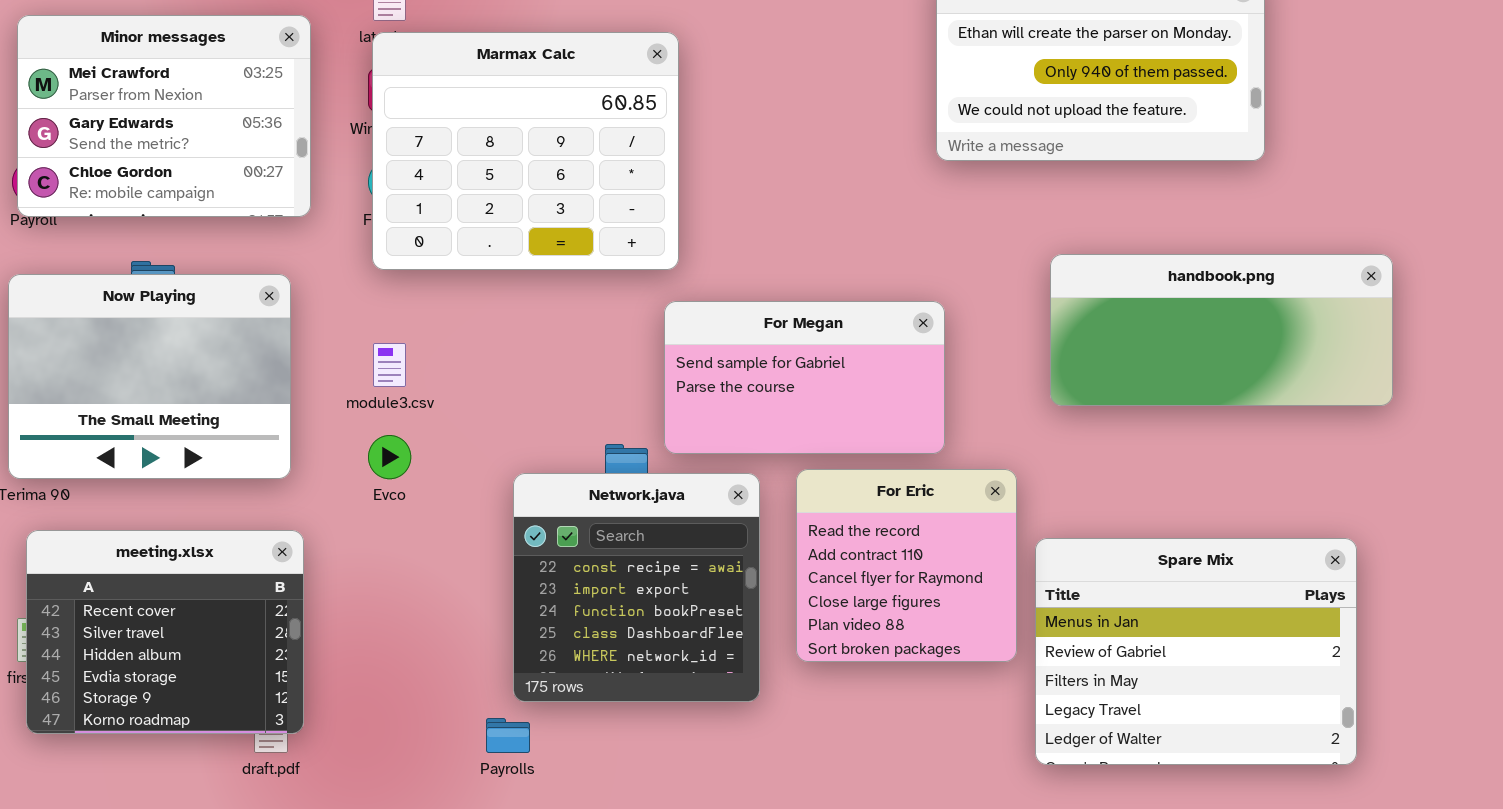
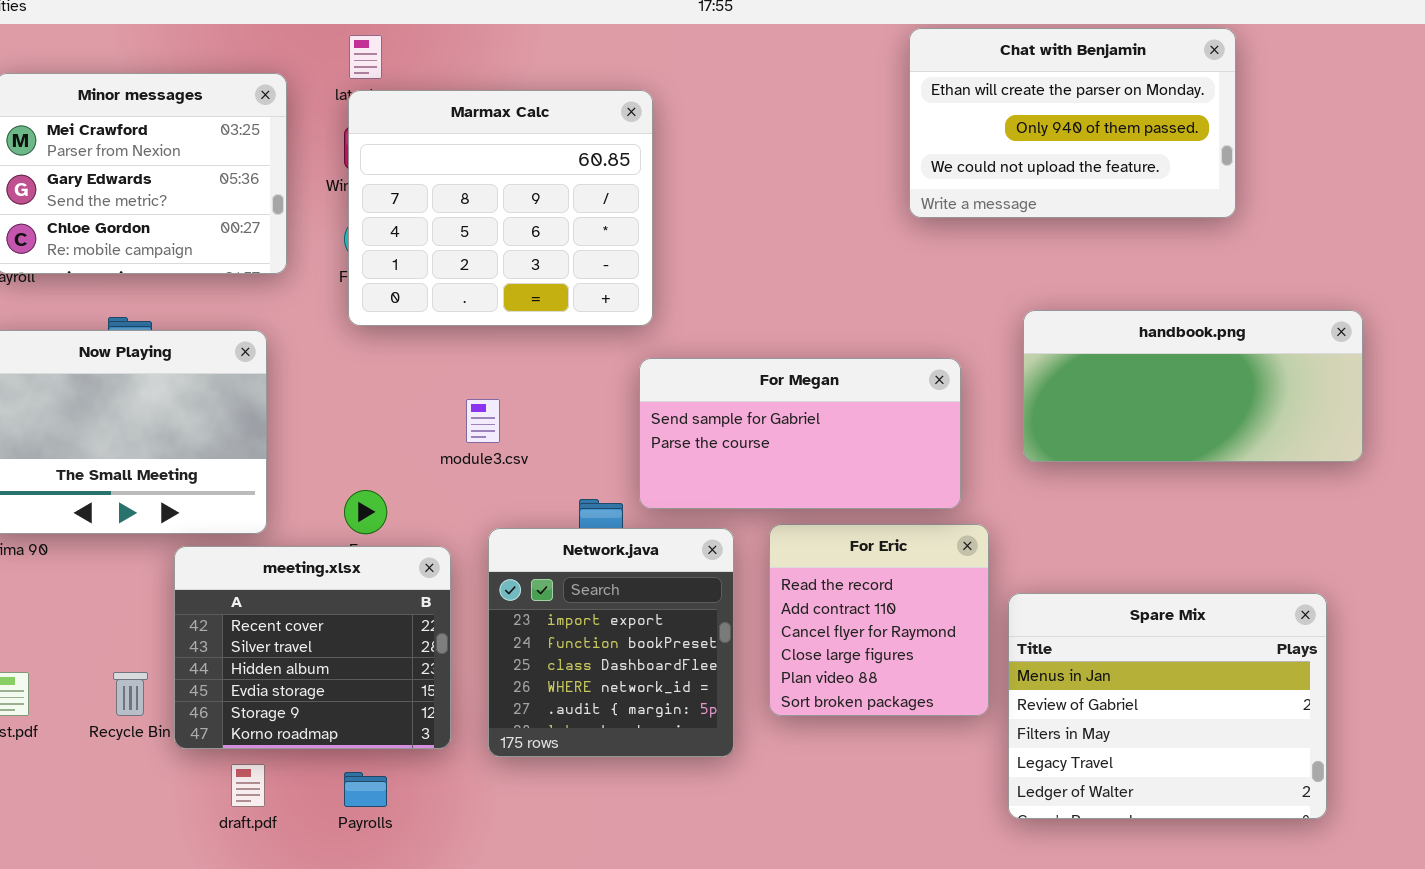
For Megan: [664,301,945,454] -> [639,358,961,509], resized
module3.csv: [373,343,406,387] -> [466,399,500,443], moved
Network.java: [513,473,760,702] -> [488,528,734,757], scrolled down 1 row
meeting.xlsx: [26,530,304,734] -> [174,546,451,749], moved
Payrolls: [486,718,530,753] -> [344,772,387,807], moved

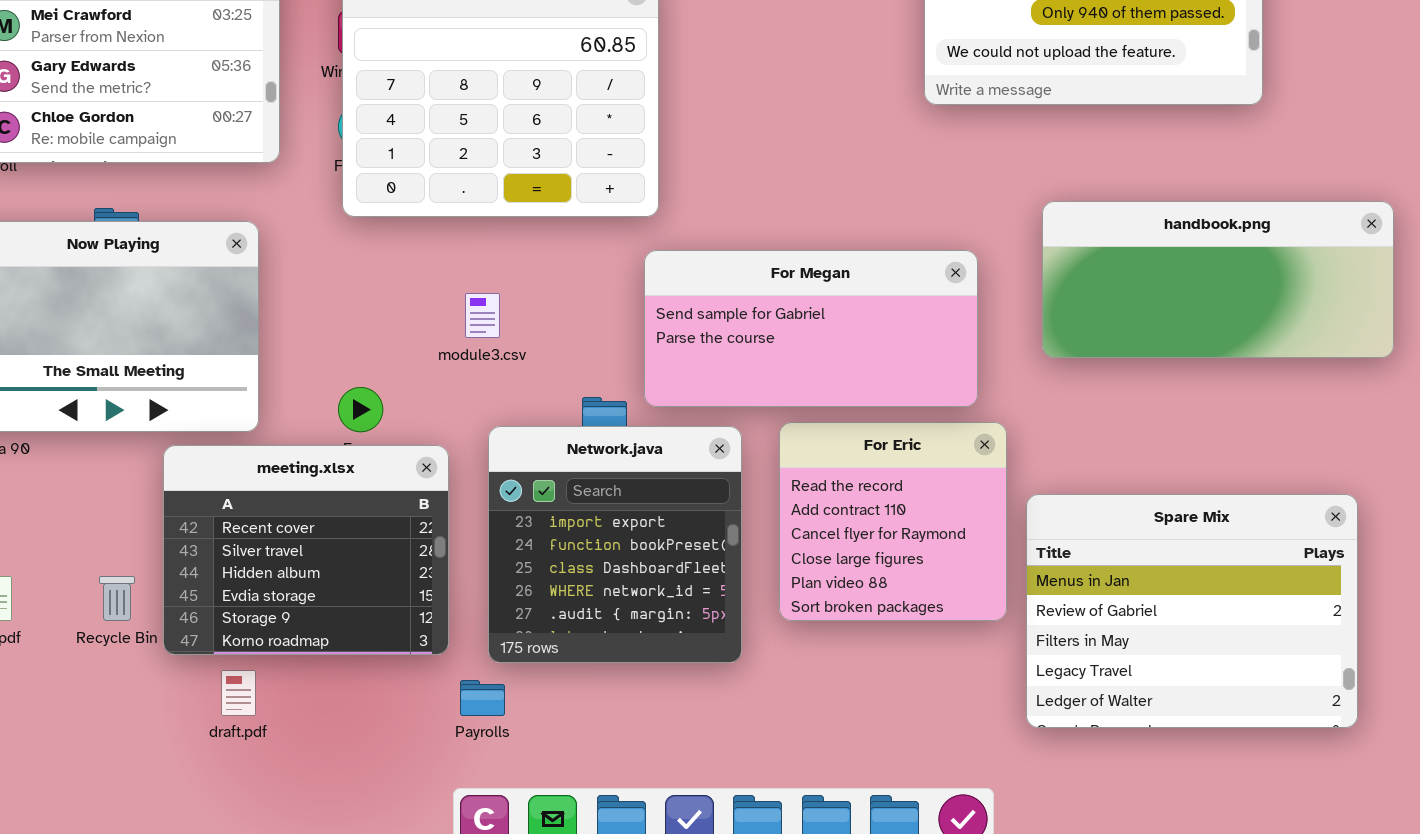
Payrolls: [344,772,387,807] -> [460,680,505,716], moved

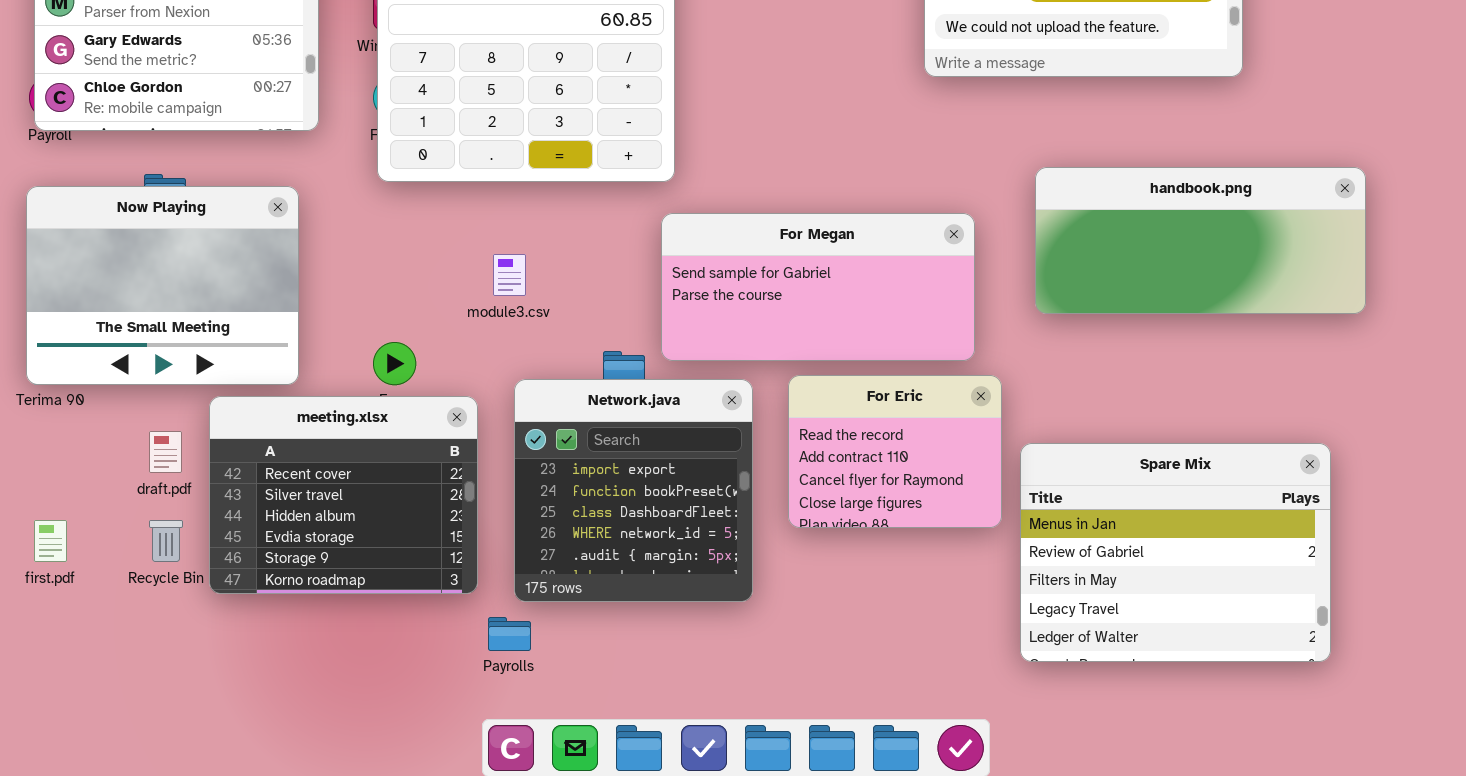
For Eric: [779,422,1007,621] -> [788,375,1002,528], resized
draft.pdf: [221,670,256,716] -> [149,431,182,473], moved

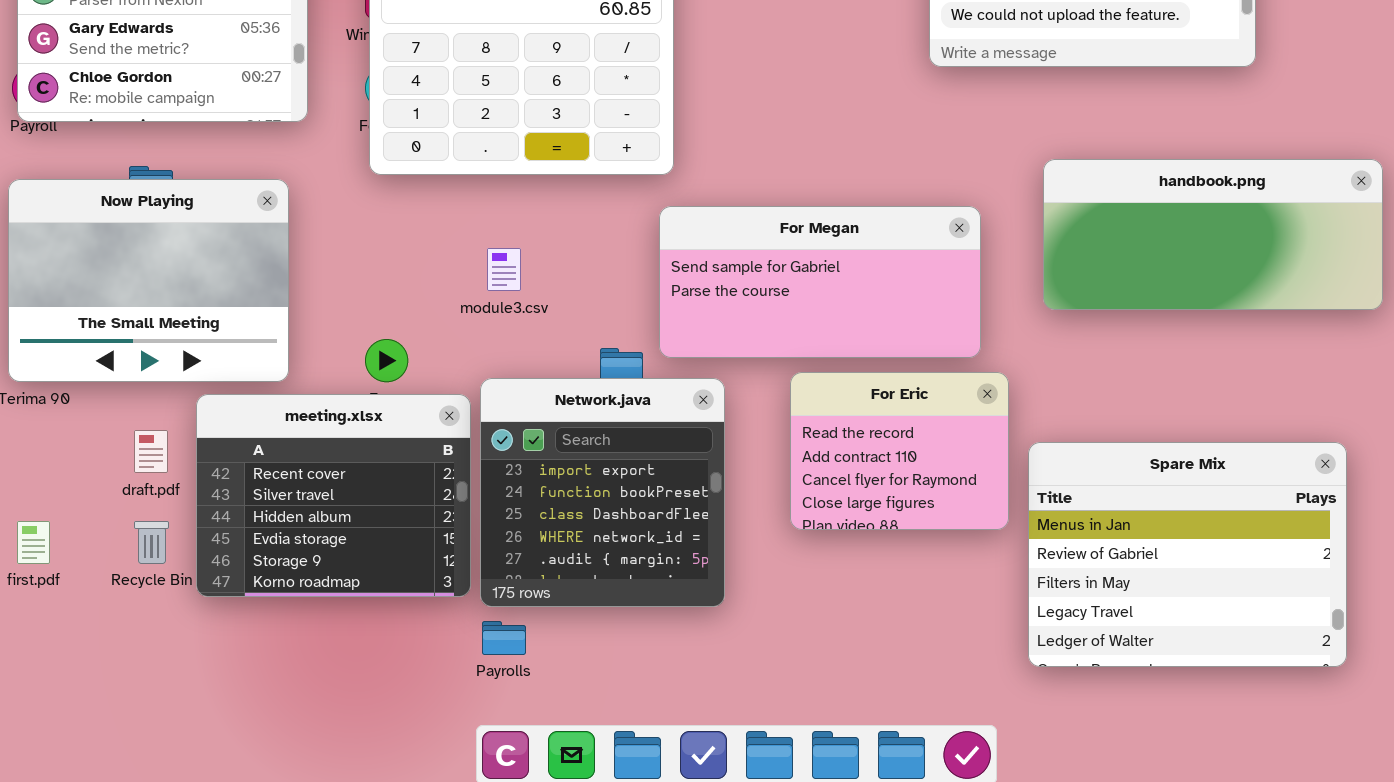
Network.java: [514,379,753,602] -> [480,378,725,607], moved

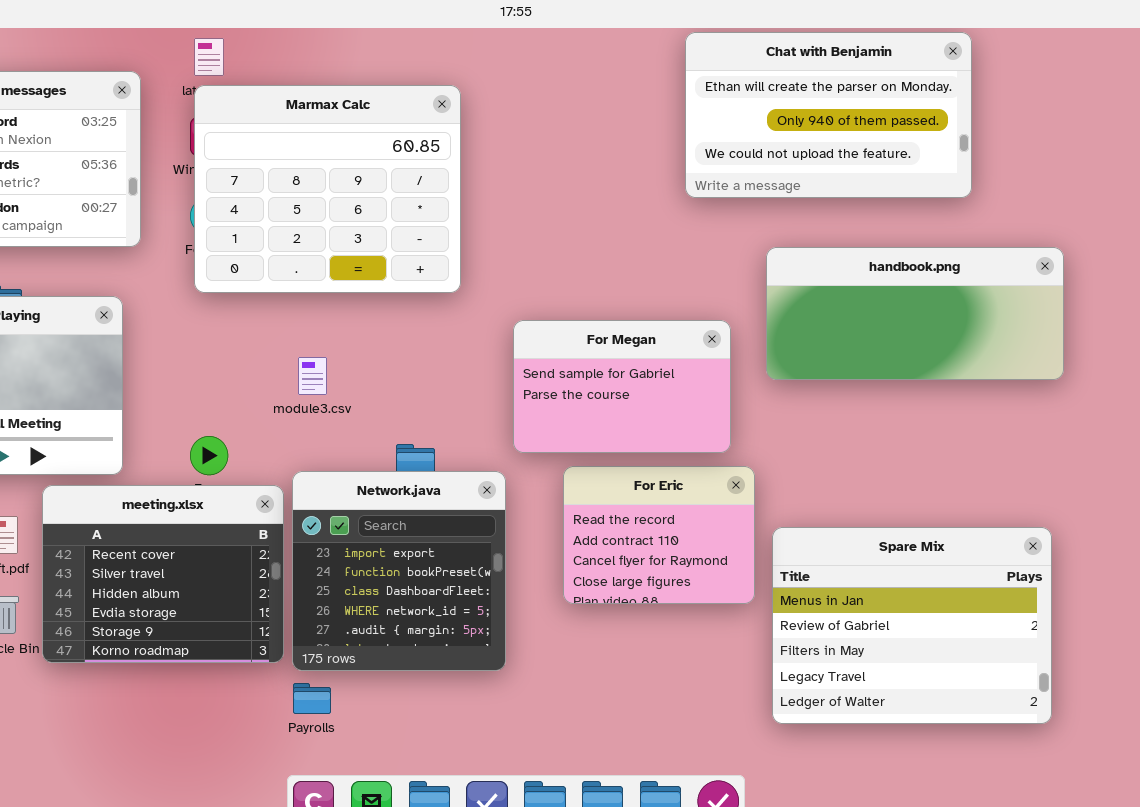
handbook.png: [1043,159,1383,310] -> [766,247,1064,380], moved
For Megan: [659,206,981,358] -> [513,320,731,453], resized

